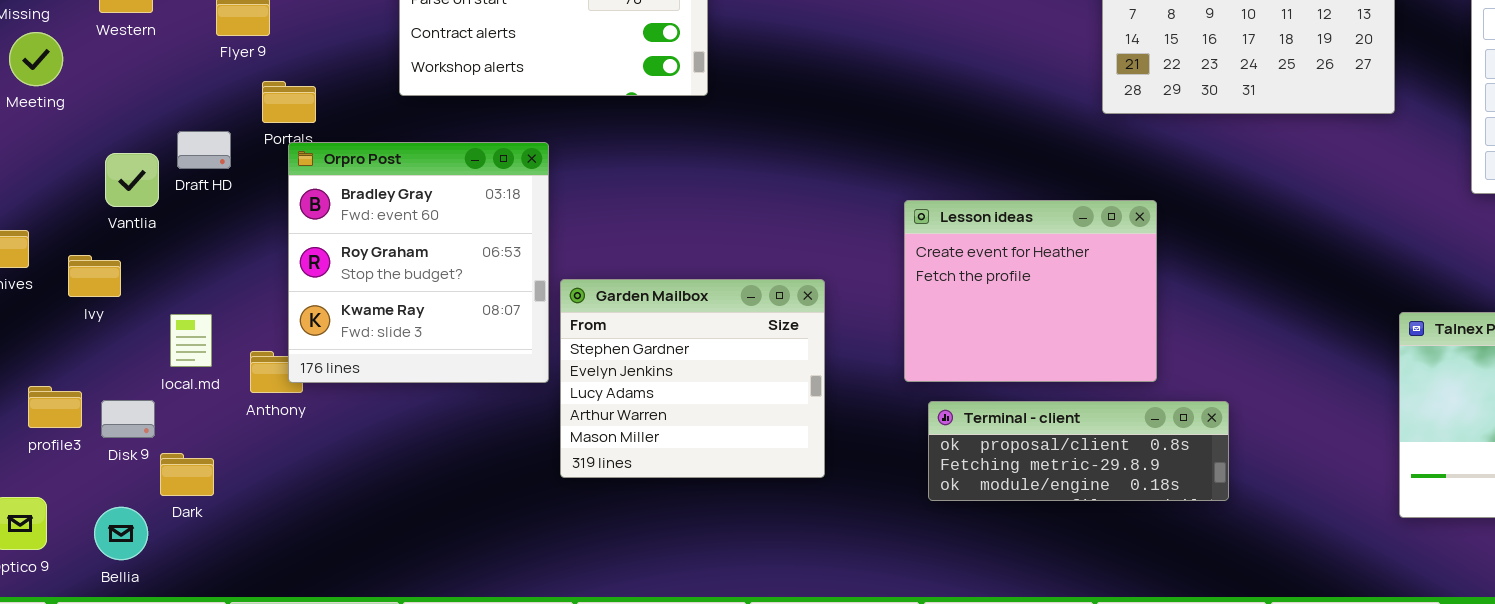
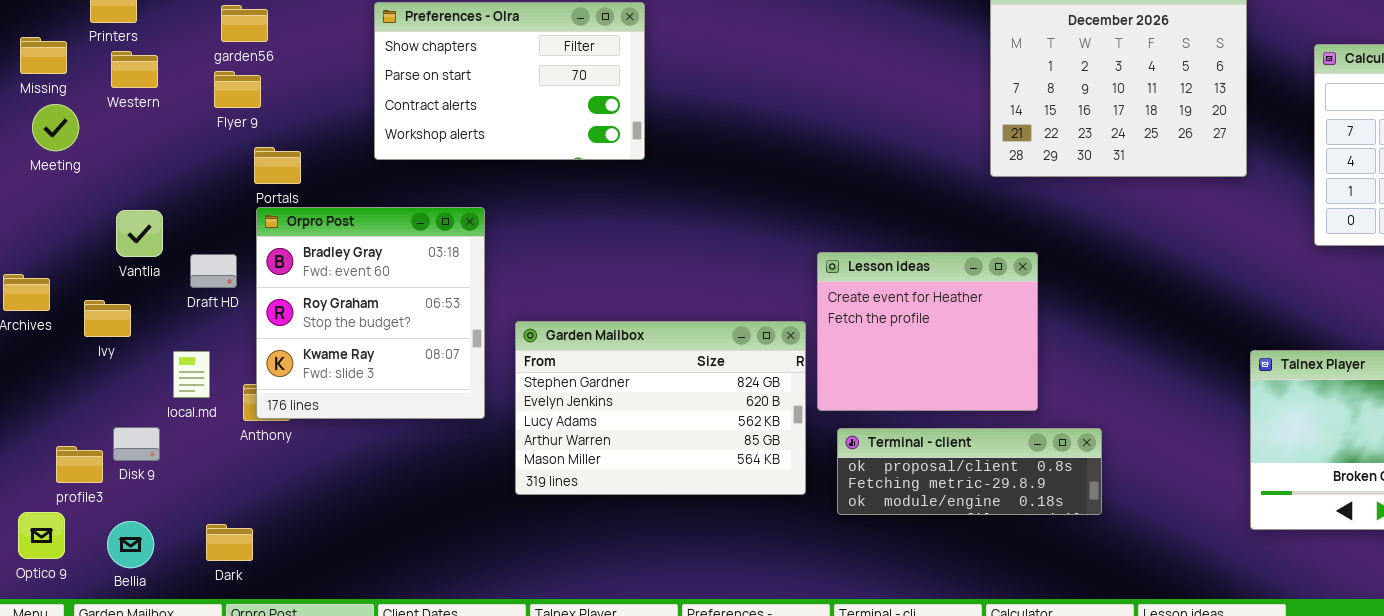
Draft HD: [177,131,231,169] -> [190,254,237,288], moved
Orpro Post: [288,142,549,383] -> [256,207,485,419], moved
Garden Mailbox: [560,279,825,478] -> [515,321,806,495], resized
profile3: [28,386,82,428] -> [56,446,103,483], moved
Dark: [160,453,214,496] -> [206,524,253,561], moved

